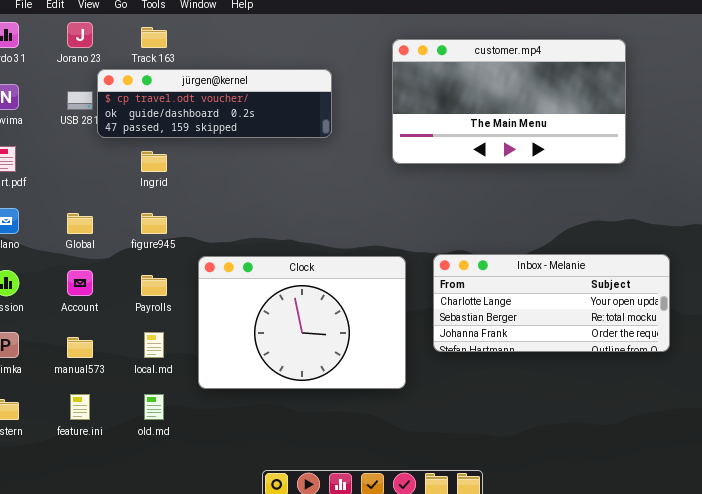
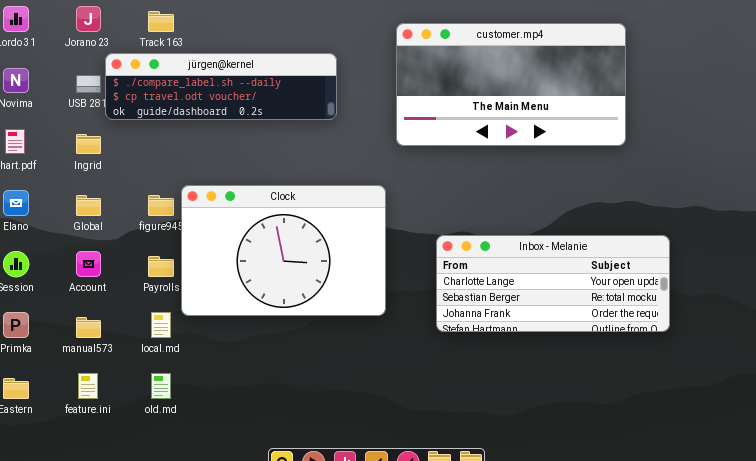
jürgen@kernel: [97,69,332,138] -> [105,53,337,120], scrolled up 1 row
Ingrid: [141,151,167,172] -> [76,134,101,154], moved
Clock: [198,256,406,389] -> [181,185,386,316], moved

